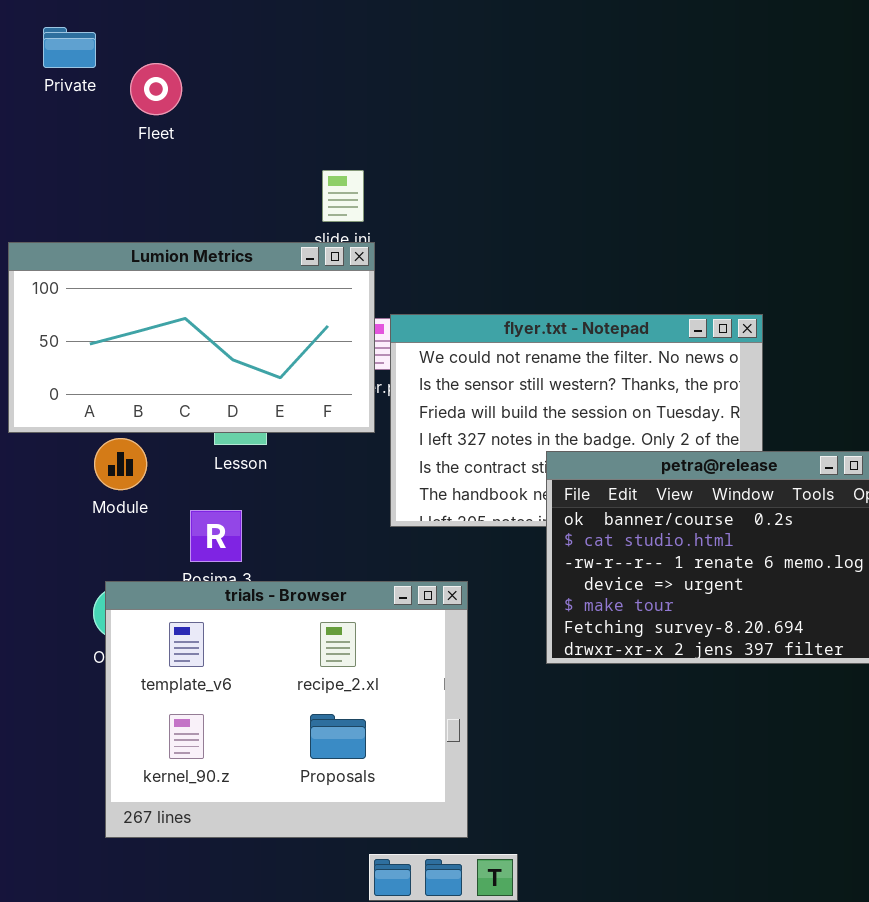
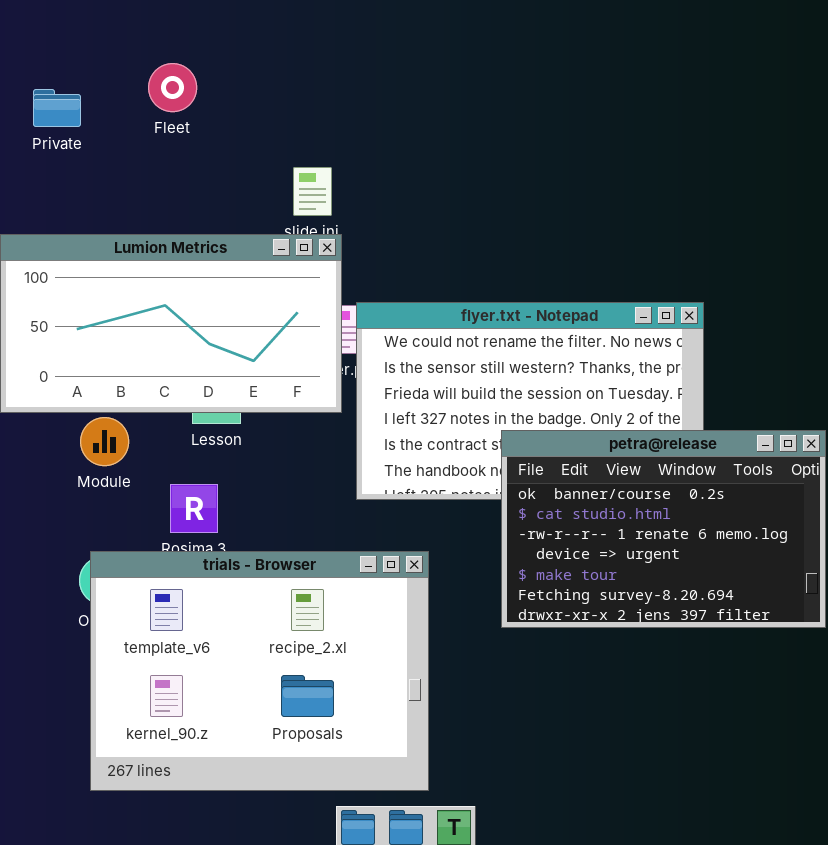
Private: [43,27,96,68] -> [33,89,81,127], moved
Fleet: [130,63,182,115] -> [148,63,197,112], moved

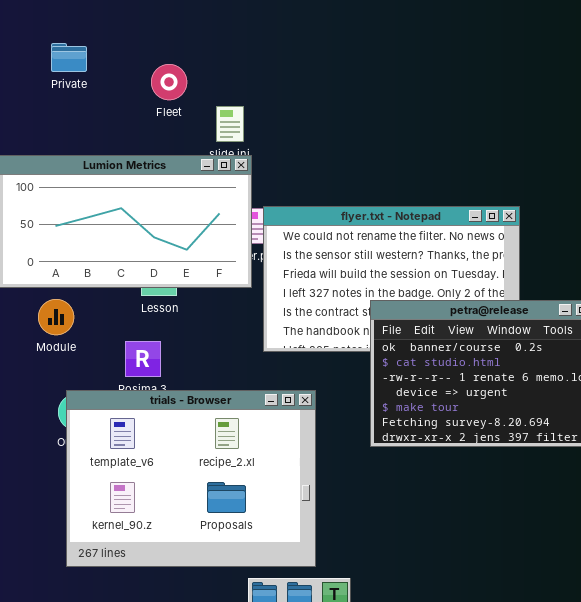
Fleet: [148,63,197,112] -> [151,64,187,100], moved
Private: [33,89,81,127] -> [51,43,87,72], moved
Module: [80,417,129,466] -> [38,299,74,335], moved

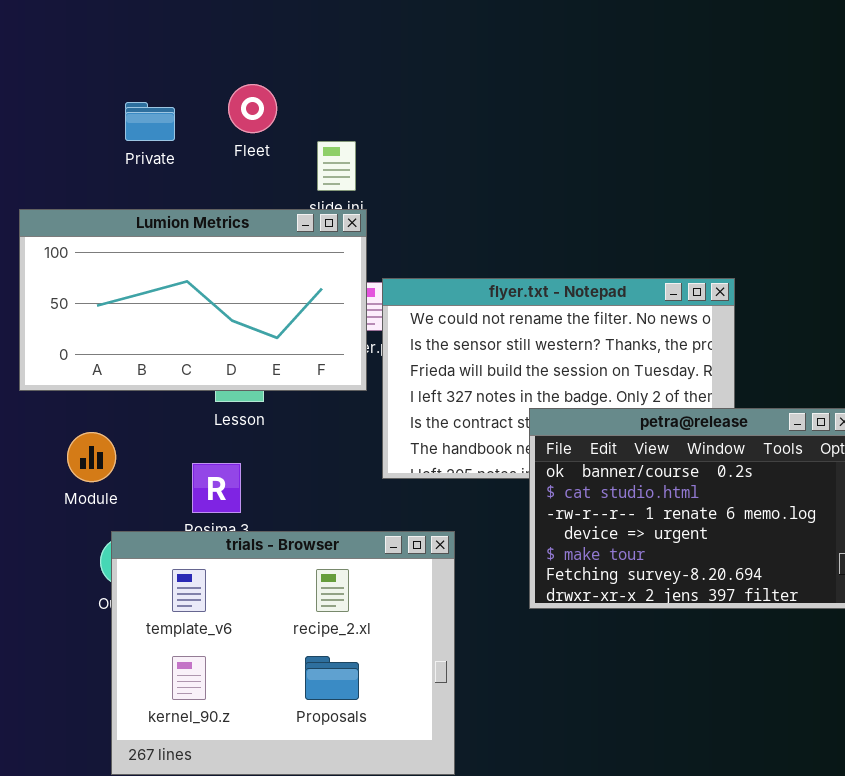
Private: [51,43,87,72] -> [125,102,175,141], moved
Module: [38,299,74,335] -> [67,432,116,482], moved

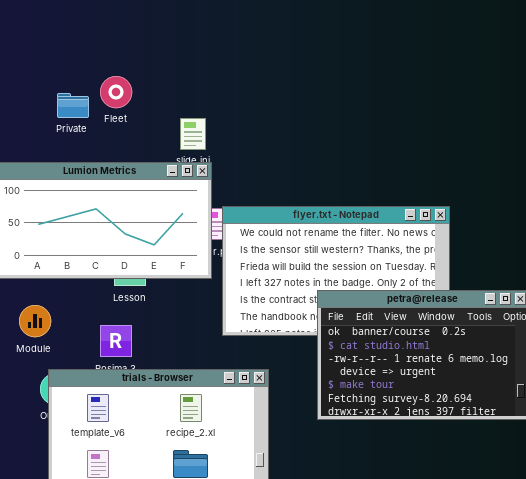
Fleet: [228,84,277,133] -> [100,76,132,108], moved

